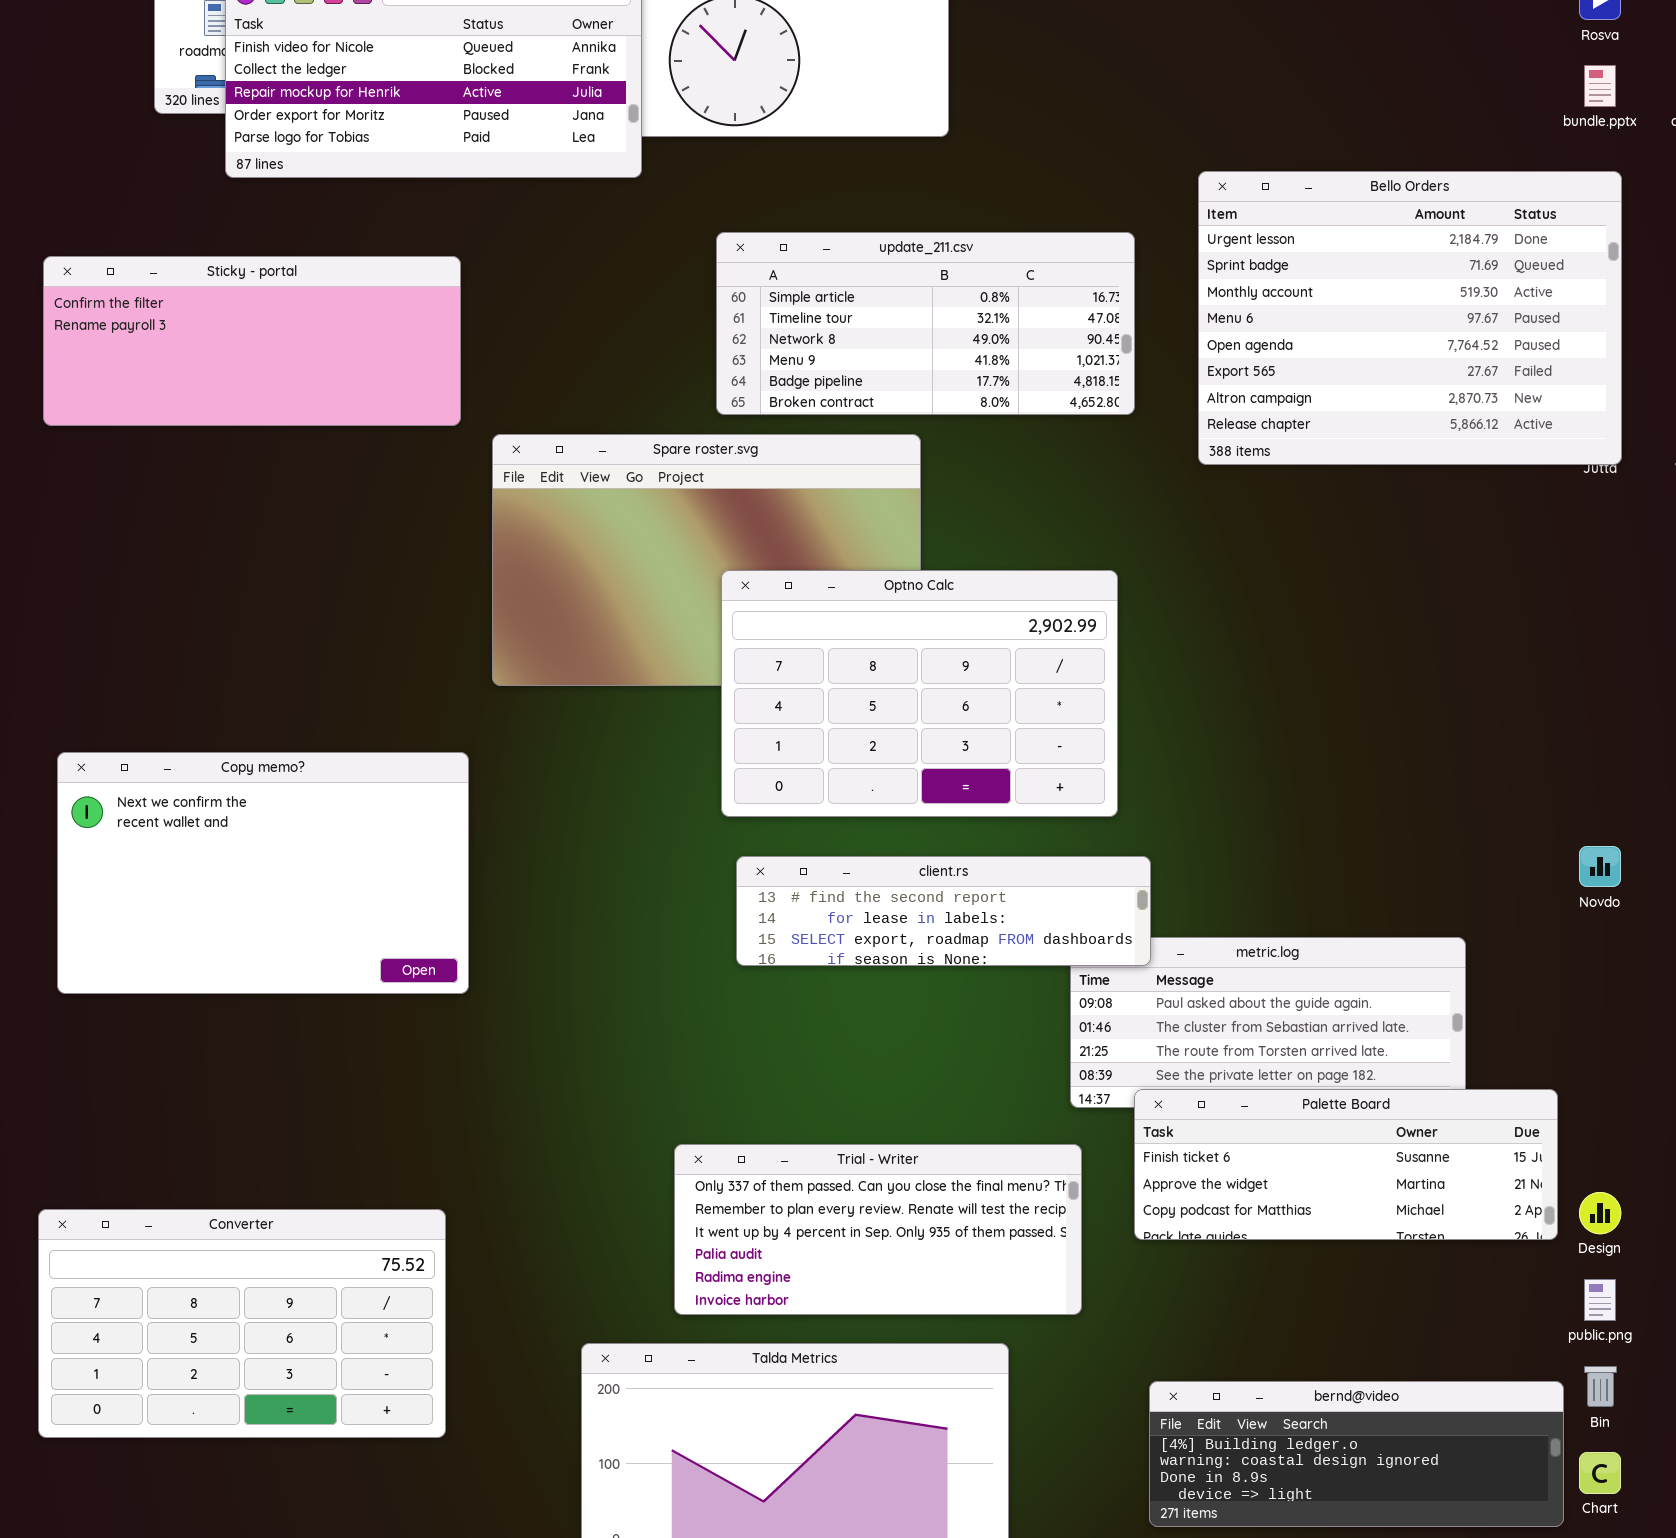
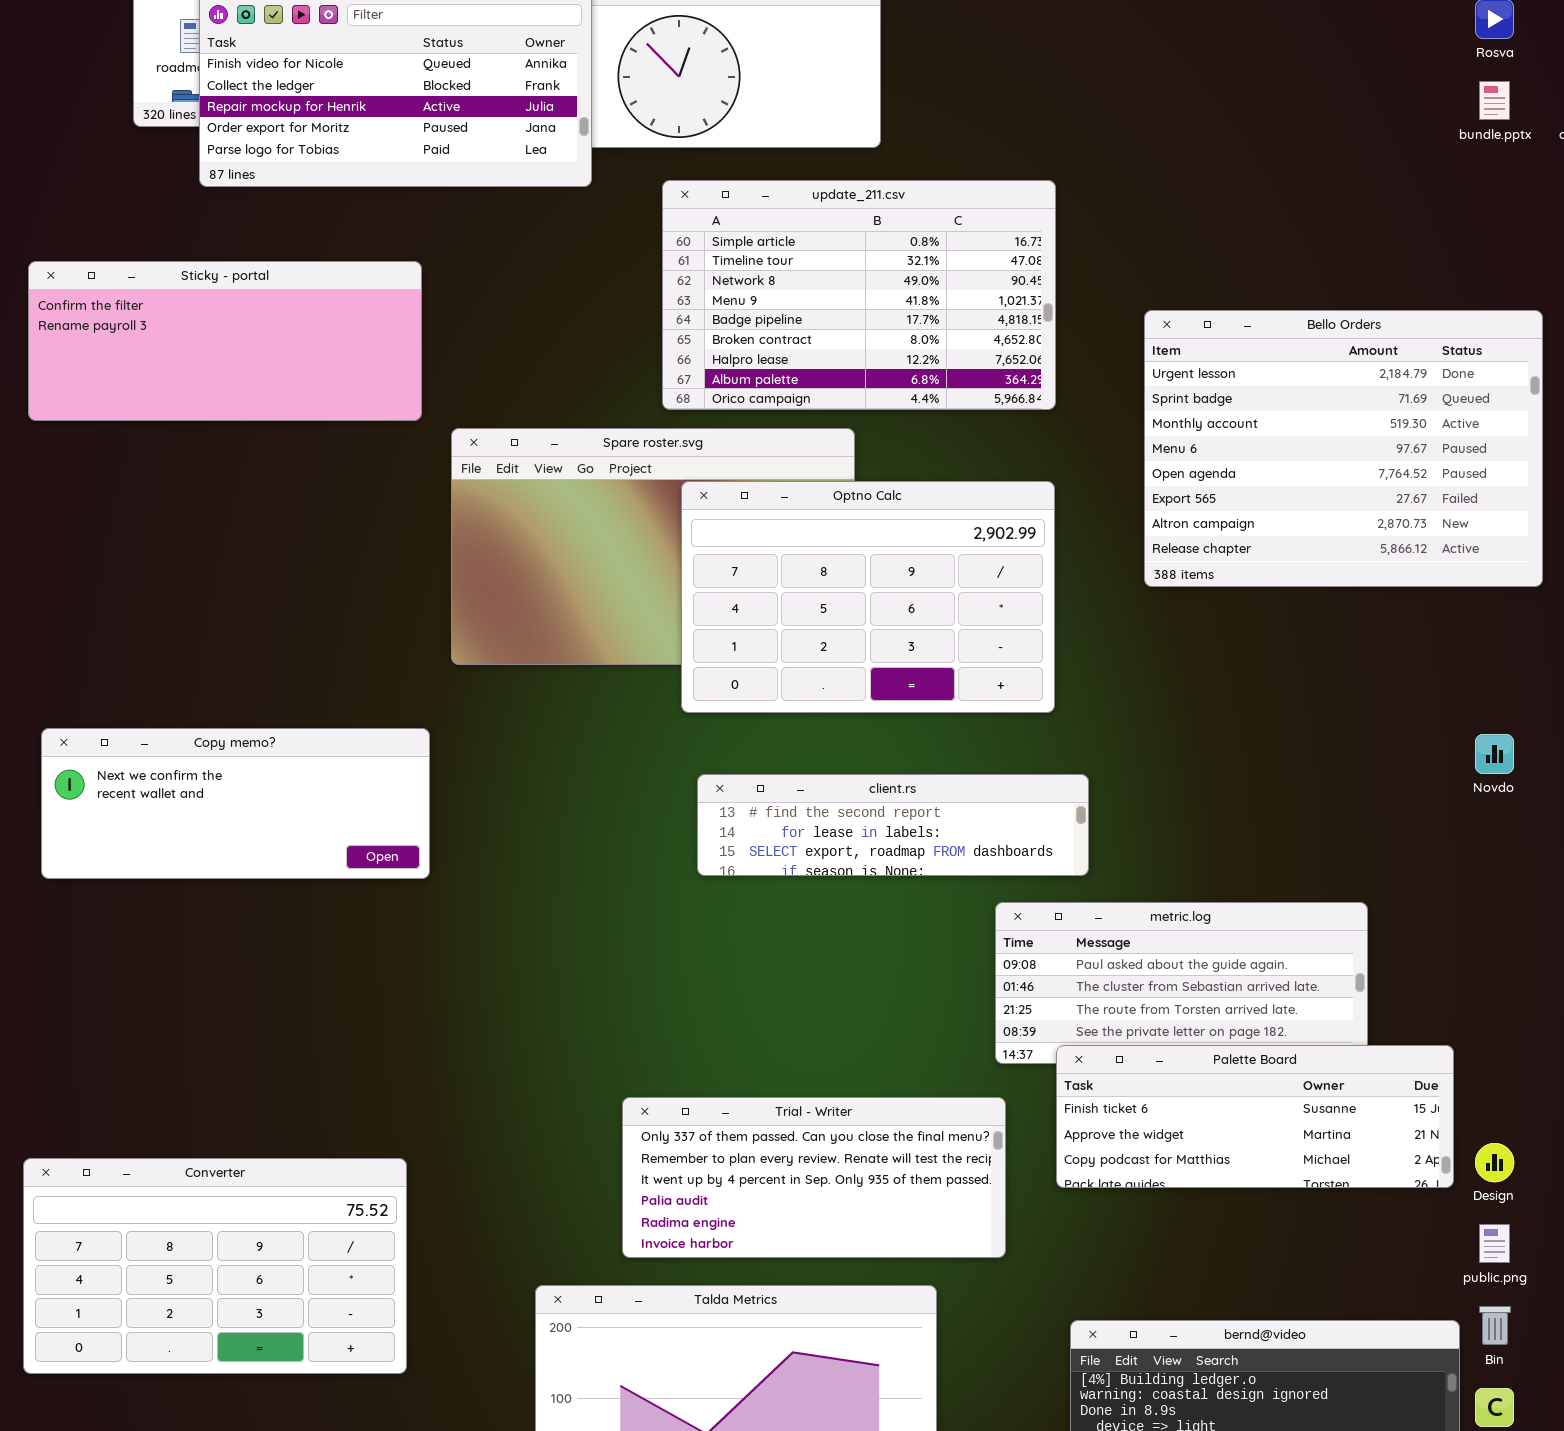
Bello Orders: [1198,171,1622,465] -> [1144,310,1543,587], moved
update_211.csv: [716,232,1135,415] -> [662,180,1056,410], resized
Optno Calc: [721,570,1118,817] -> [681,481,1055,713], moved
Copy memo?: [57,752,469,994] -> [41,728,430,879], resized
Novdo: [1579,846,1621,887] -> [1475,734,1514,774], moved
client.rs: [736,856,1151,966] -> [697,774,1089,876], moved

